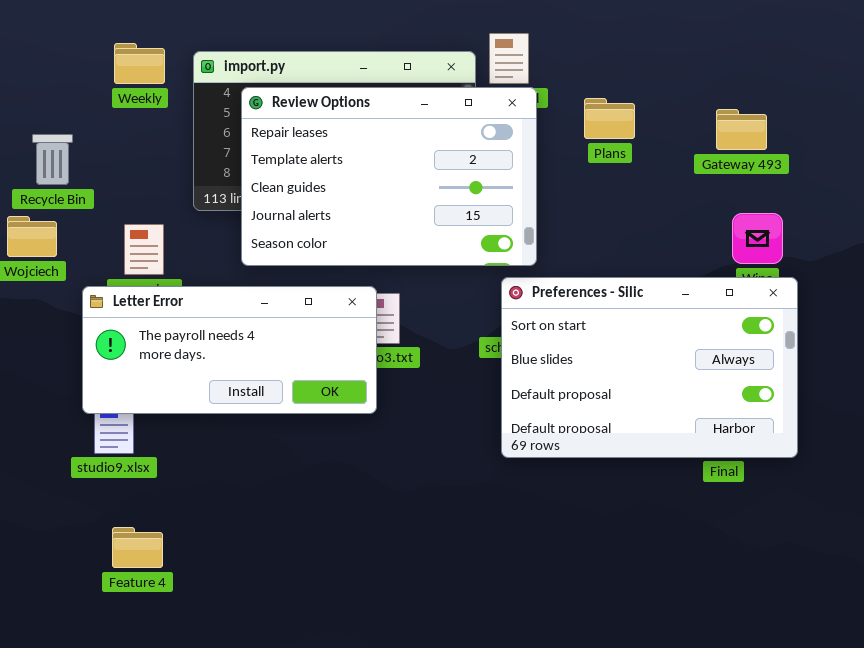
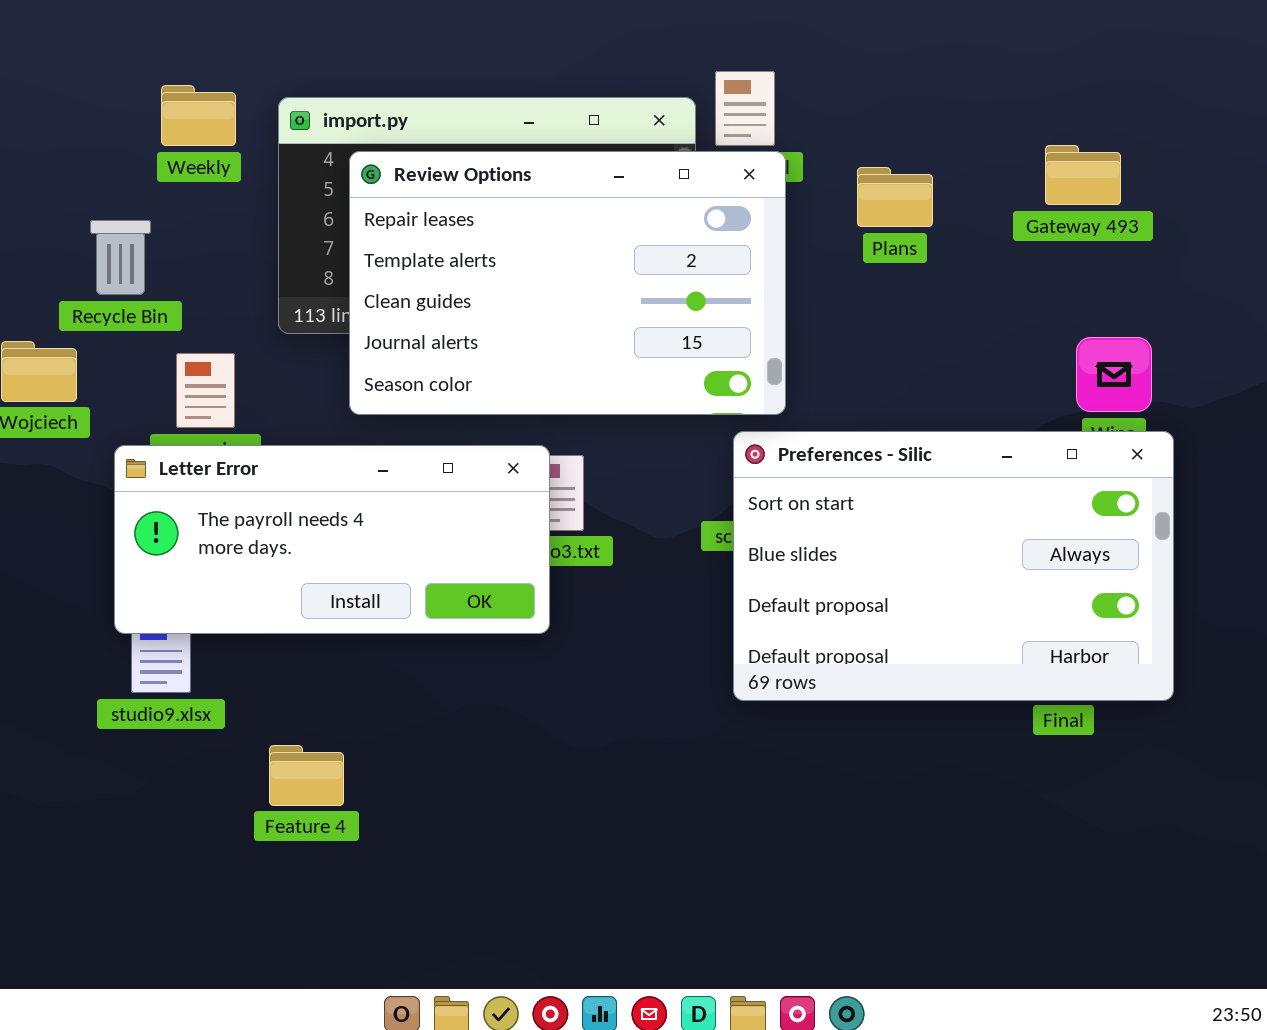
Gateway 493: [716,109,767,150] -> [1045,145,1121,205], moved
Recycle Bin: [32,134,73,185] -> [90,220,151,295], moved
Feature 4: [112,527,163,568] -> [269,745,344,806], moved

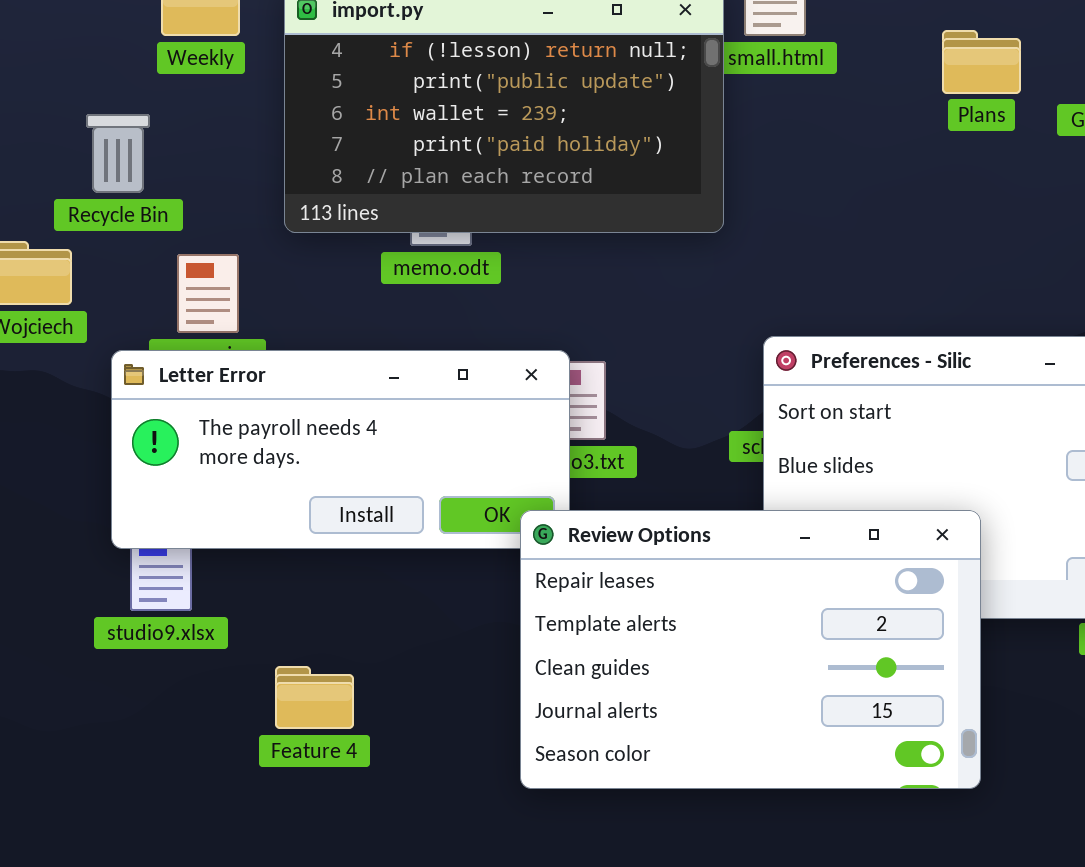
Review Options: [349,151,786,415] -> [520,510,981,789], moved
Plans: [857,167,933,227] -> [942,30,1021,94], moved

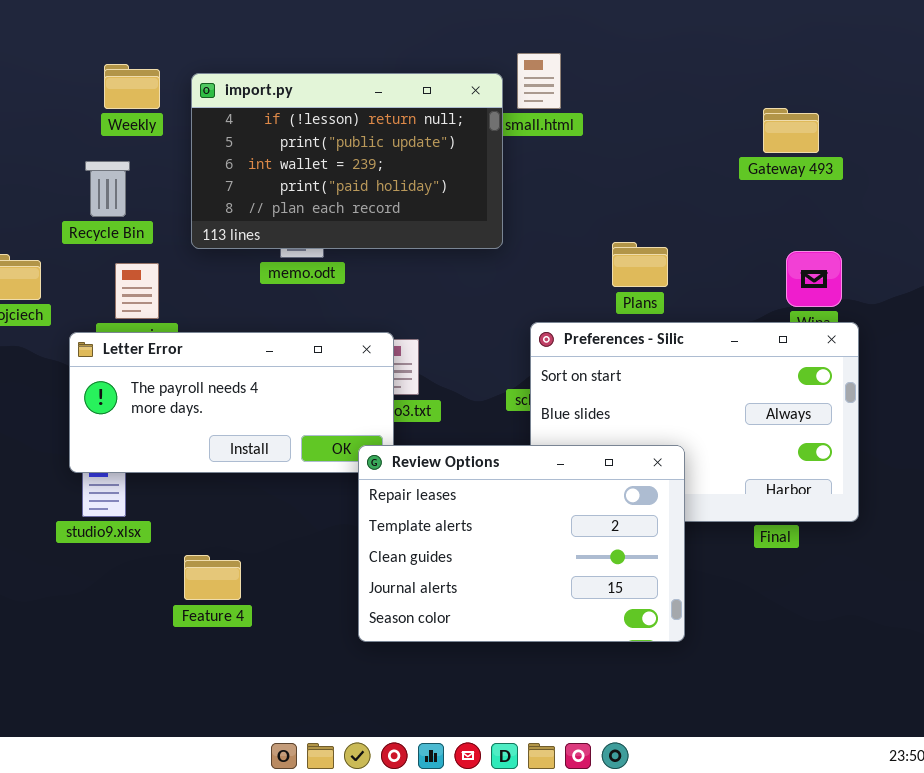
Plans: [942,30,1021,94] -> [612,242,668,287], moved
Recycle Bin: [86,114,150,193] -> [85,161,130,217], moved

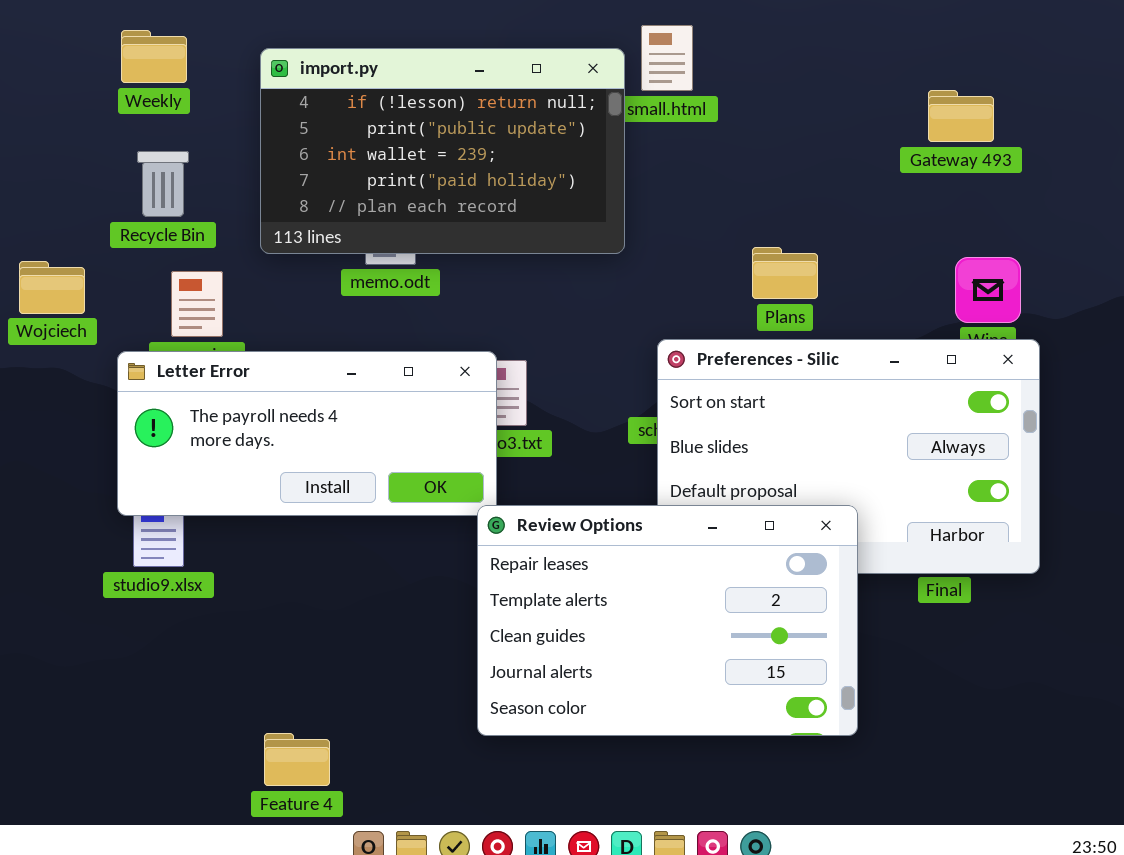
Weekly: [104,64,160,109] -> [121,30,187,83], moved
Review Options: [358,445,685,642] -> [477,505,858,736], moved
Feature 4: [184,555,241,600] -> [264,733,330,786], moved

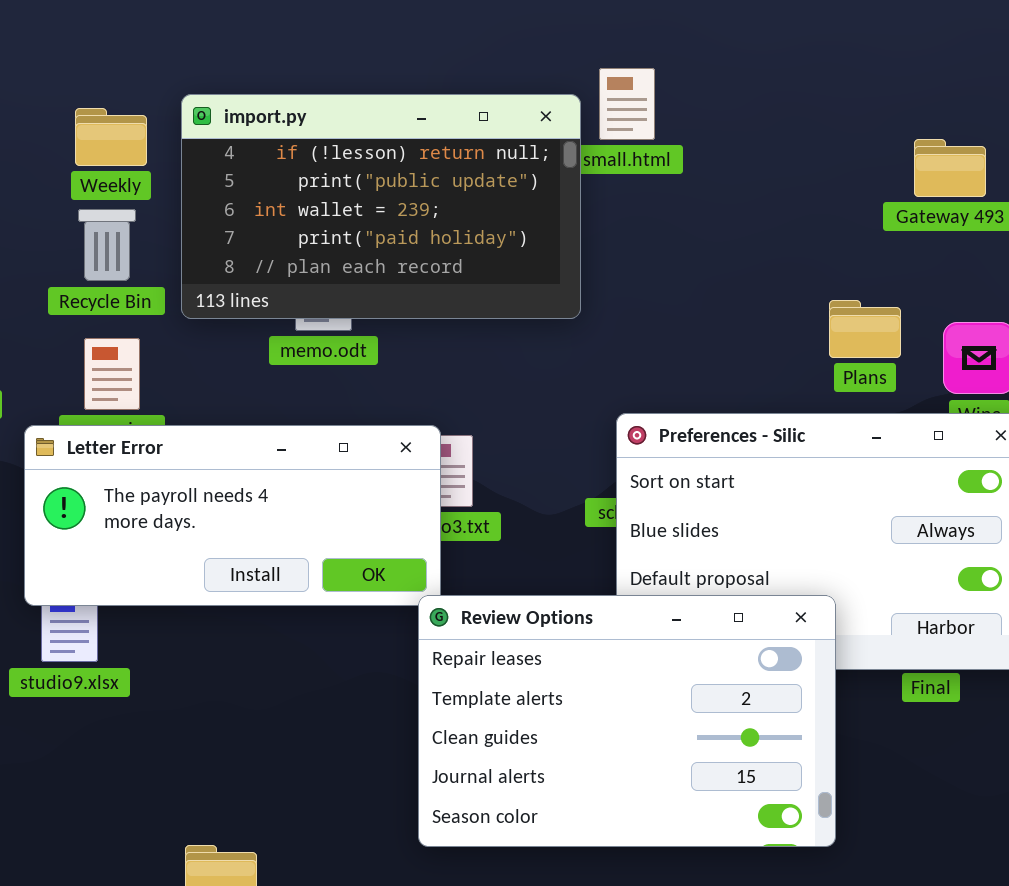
Weekly: [121,30,187,83] -> [75,108,147,166], moved
Recycle Bin: [137,151,189,217] -> [78,209,136,281], moved
Plans: [752,247,818,299] -> [829,300,901,358], moved

